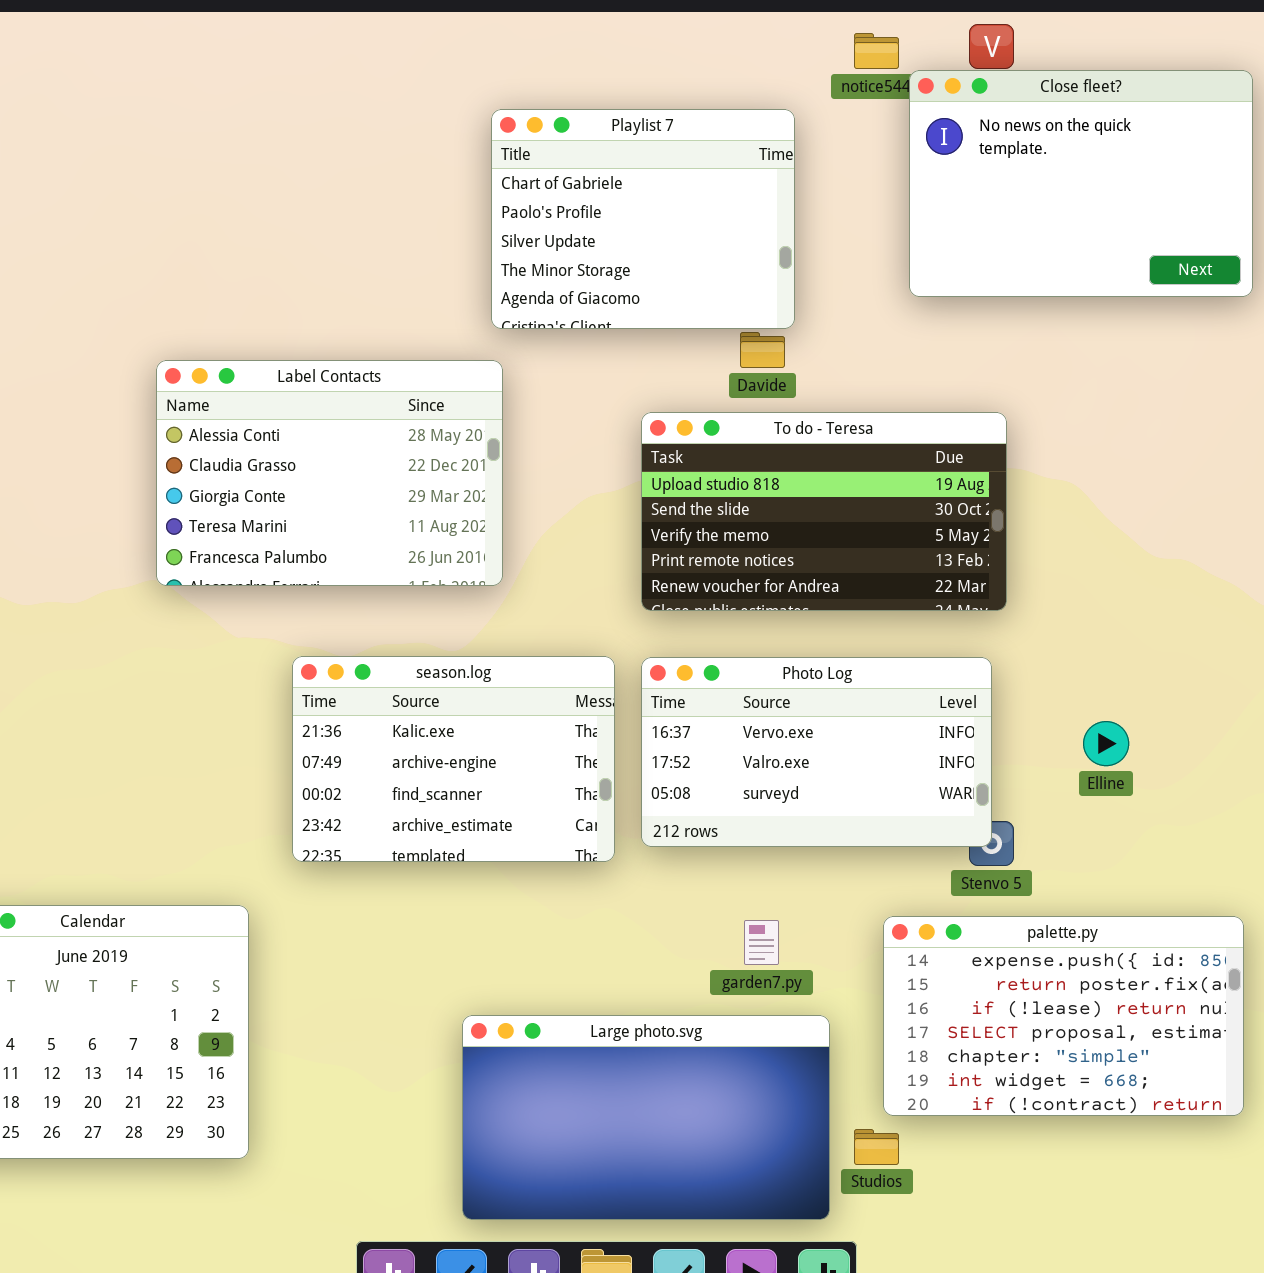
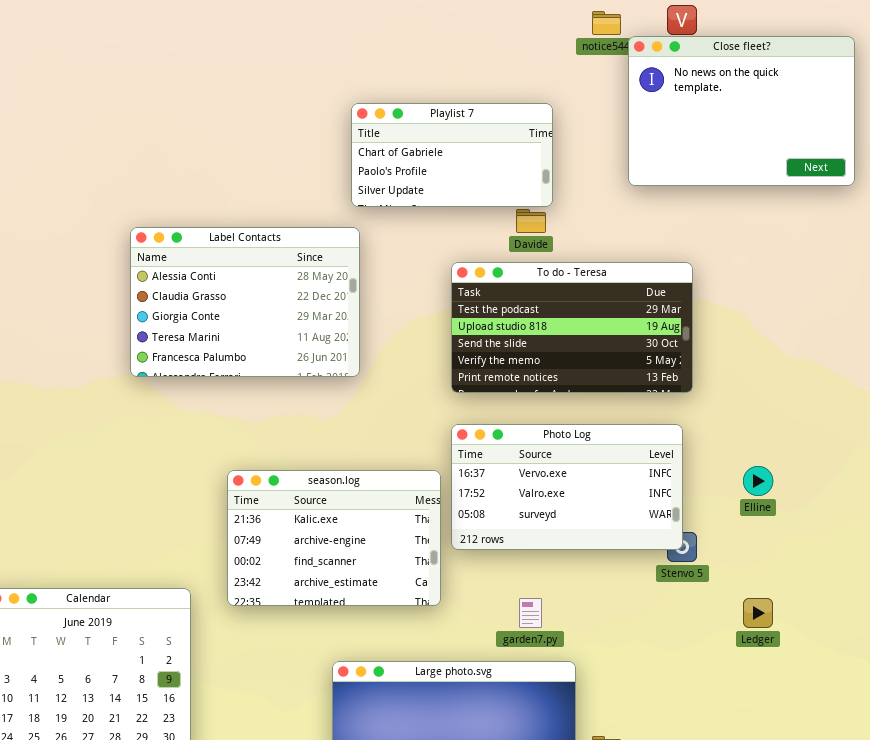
Playlist 7: [491,109,795,329] -> [351,103,553,207], resized
To do - Teresa: [641,412,1007,611] -> [451,262,693,393], scrolled up 1 row
season.log: [292,656,615,862] -> [227,470,441,606], moved
palette.py: [883,916,1244,1116] -> none, closed

